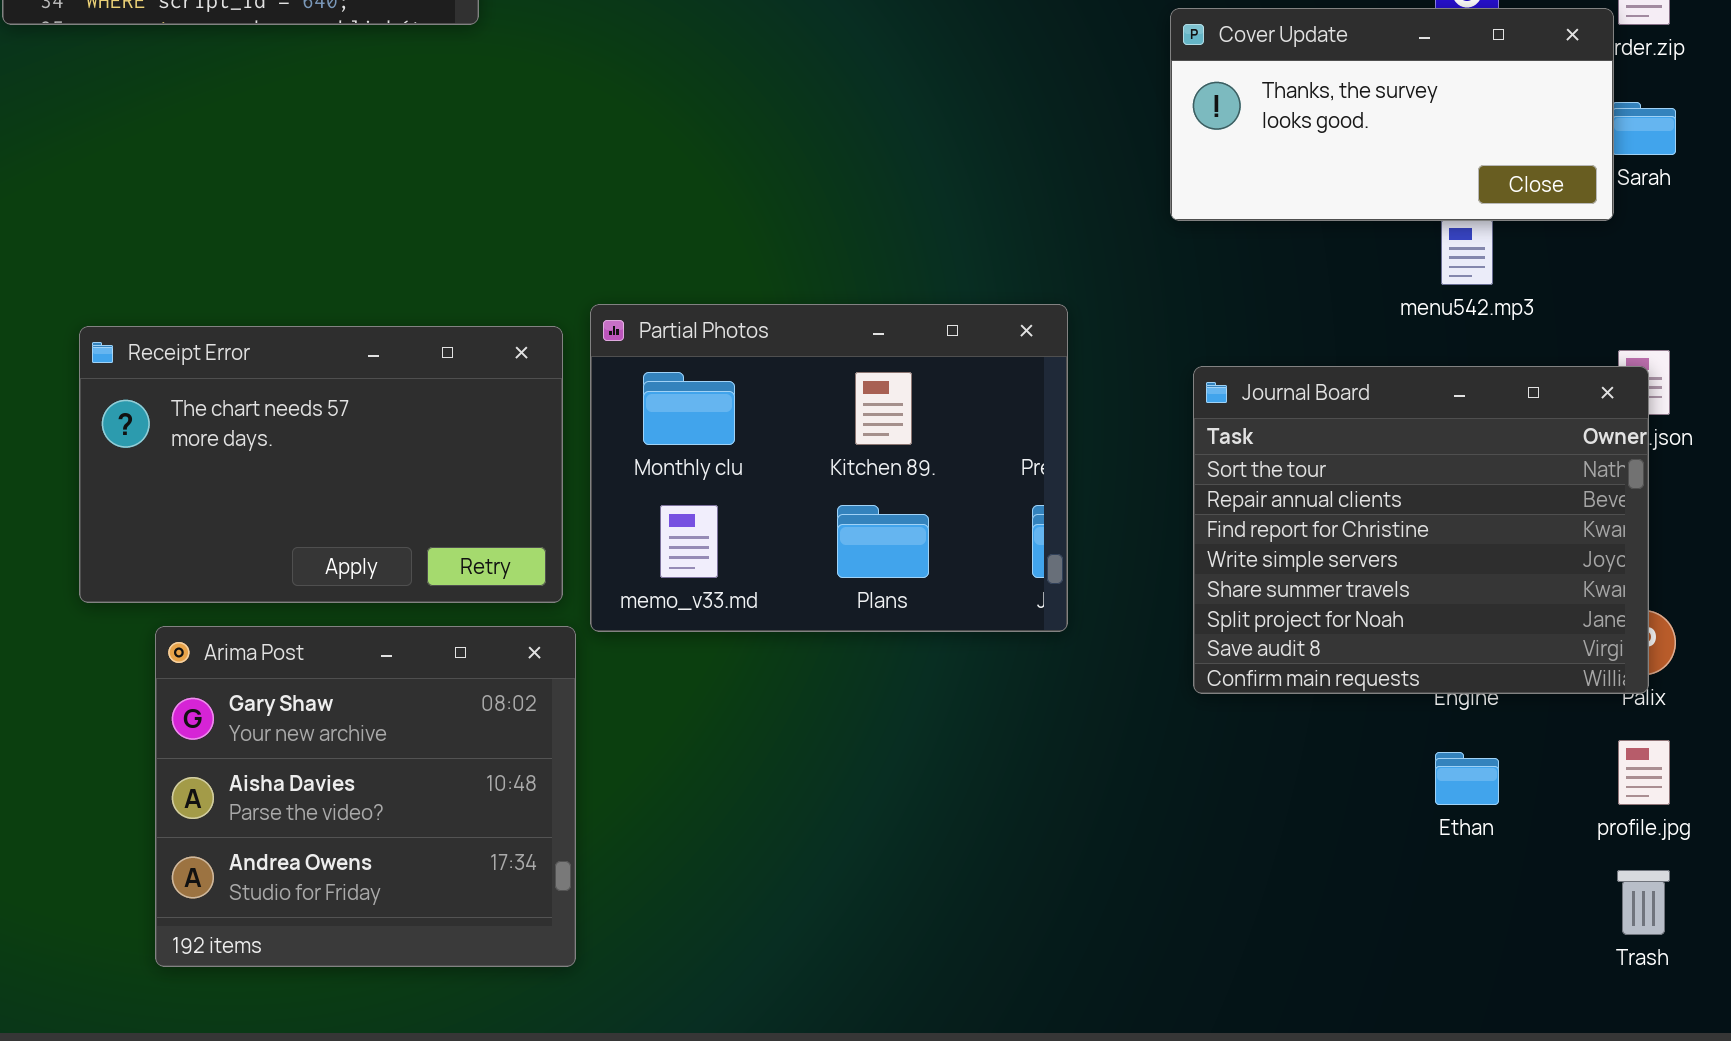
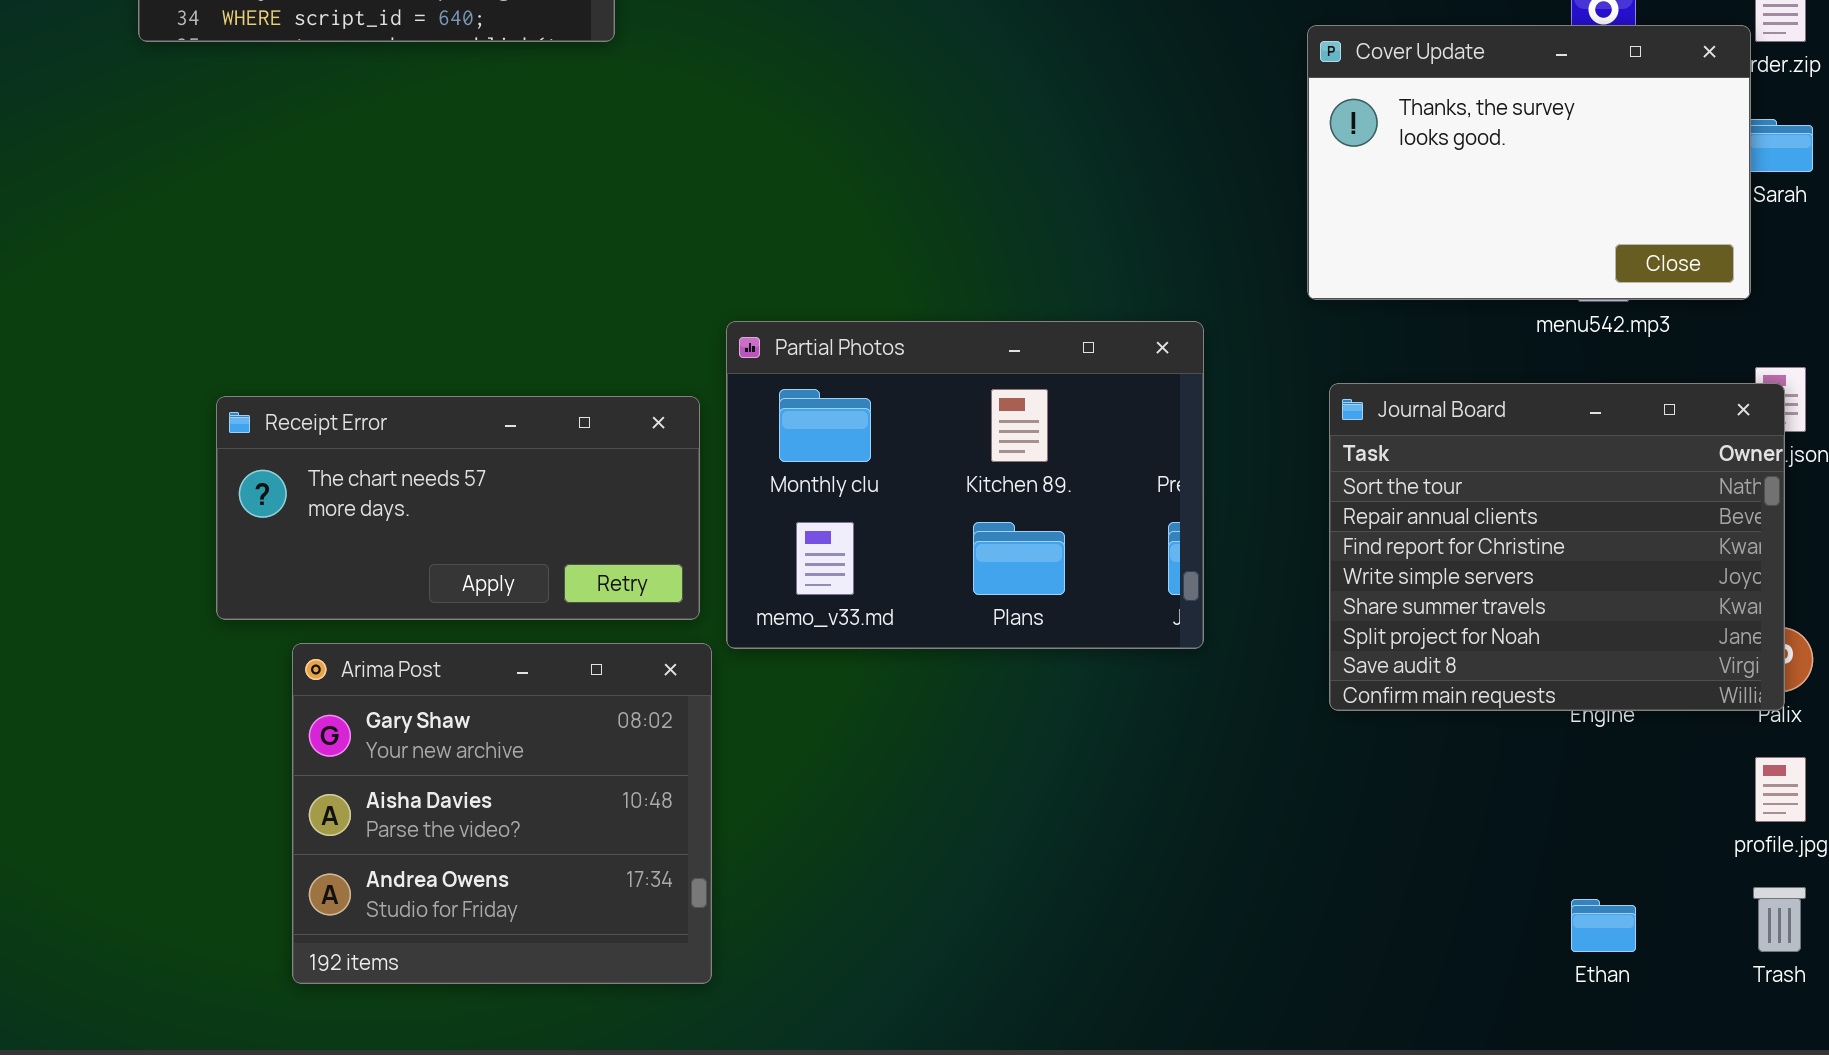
Cover Update: [1170,8,1614,221] -> [1307,25,1751,300], resized
Receipt Error: [79,326,563,603] -> [216,396,700,620], resized
Ethan: [1435,752,1499,805] -> [1571,899,1636,952], moved

